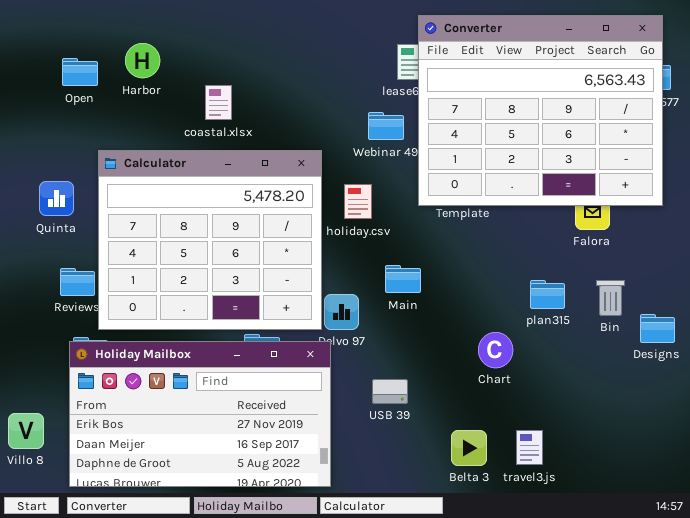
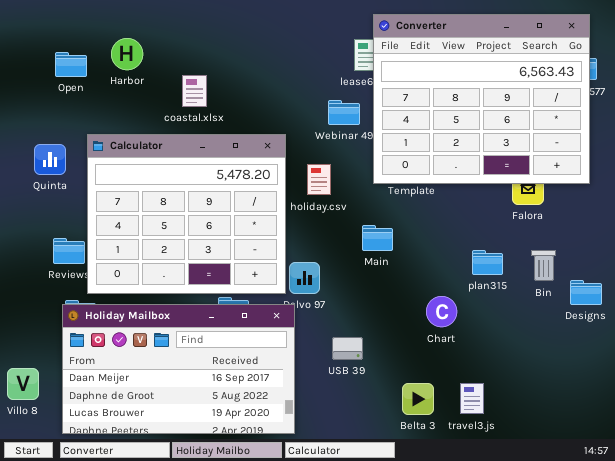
Quinta: [39,181,74,216] -> [34,144,66,175], moved
Main: [385,265,421,293] -> [362,225,393,251], moved
Holiday Mailbox: [69,341,331,487] -> [62,304,295,434], scrolled down 1 row

